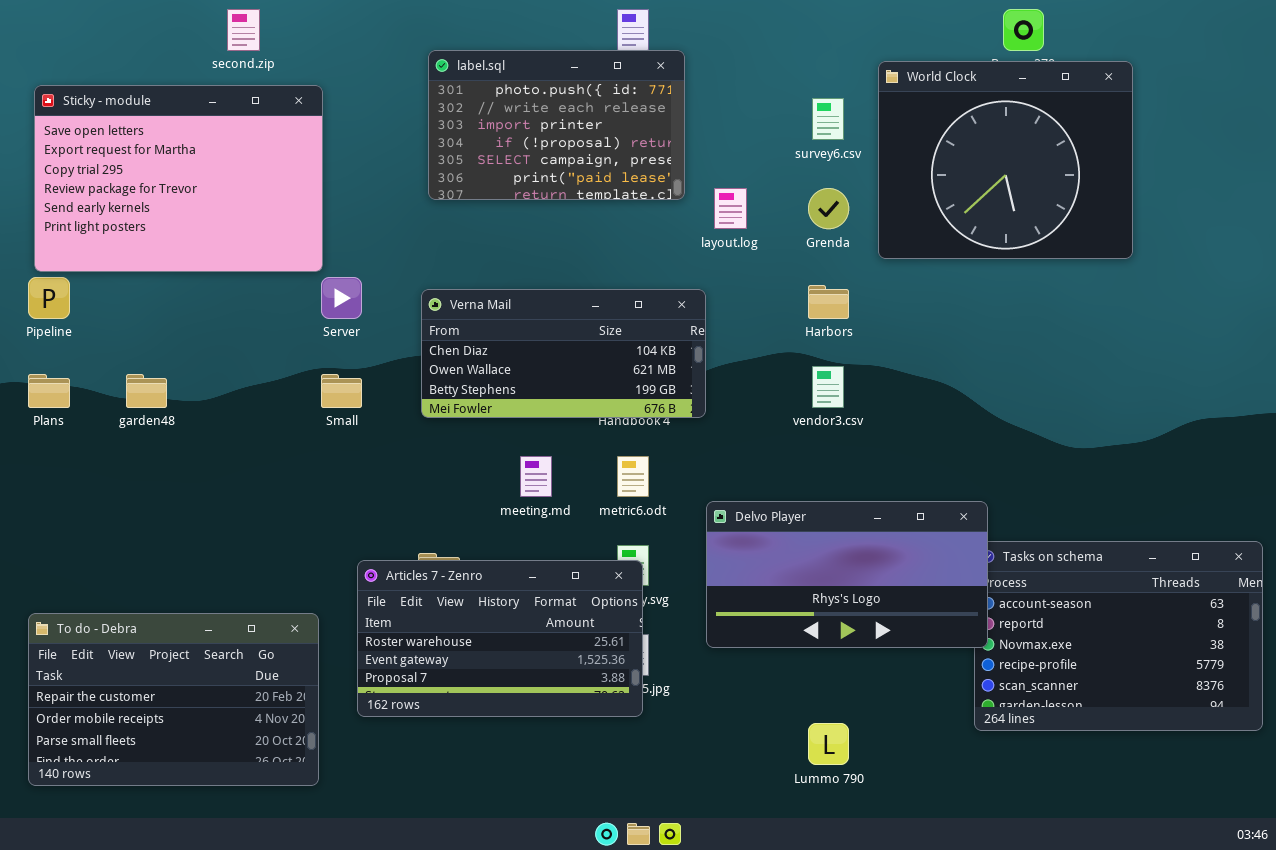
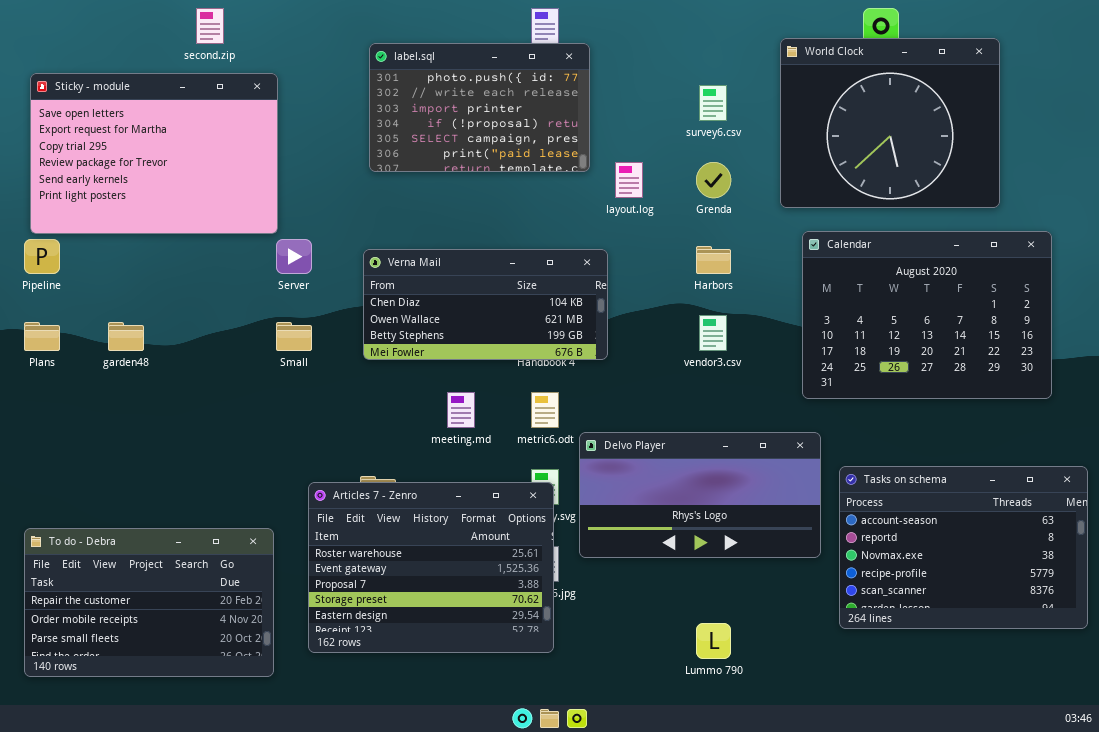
World Clock: [878,61,1133,259] -> [780,38,1000,208], moved
Calendar: none -> [802,231,1052,399], opened
Delvo Player: [706,501,988,648] -> [579,432,821,558], moved
Articles 7 - Zenro: [357,560,643,717] -> [308,482,554,653], resized

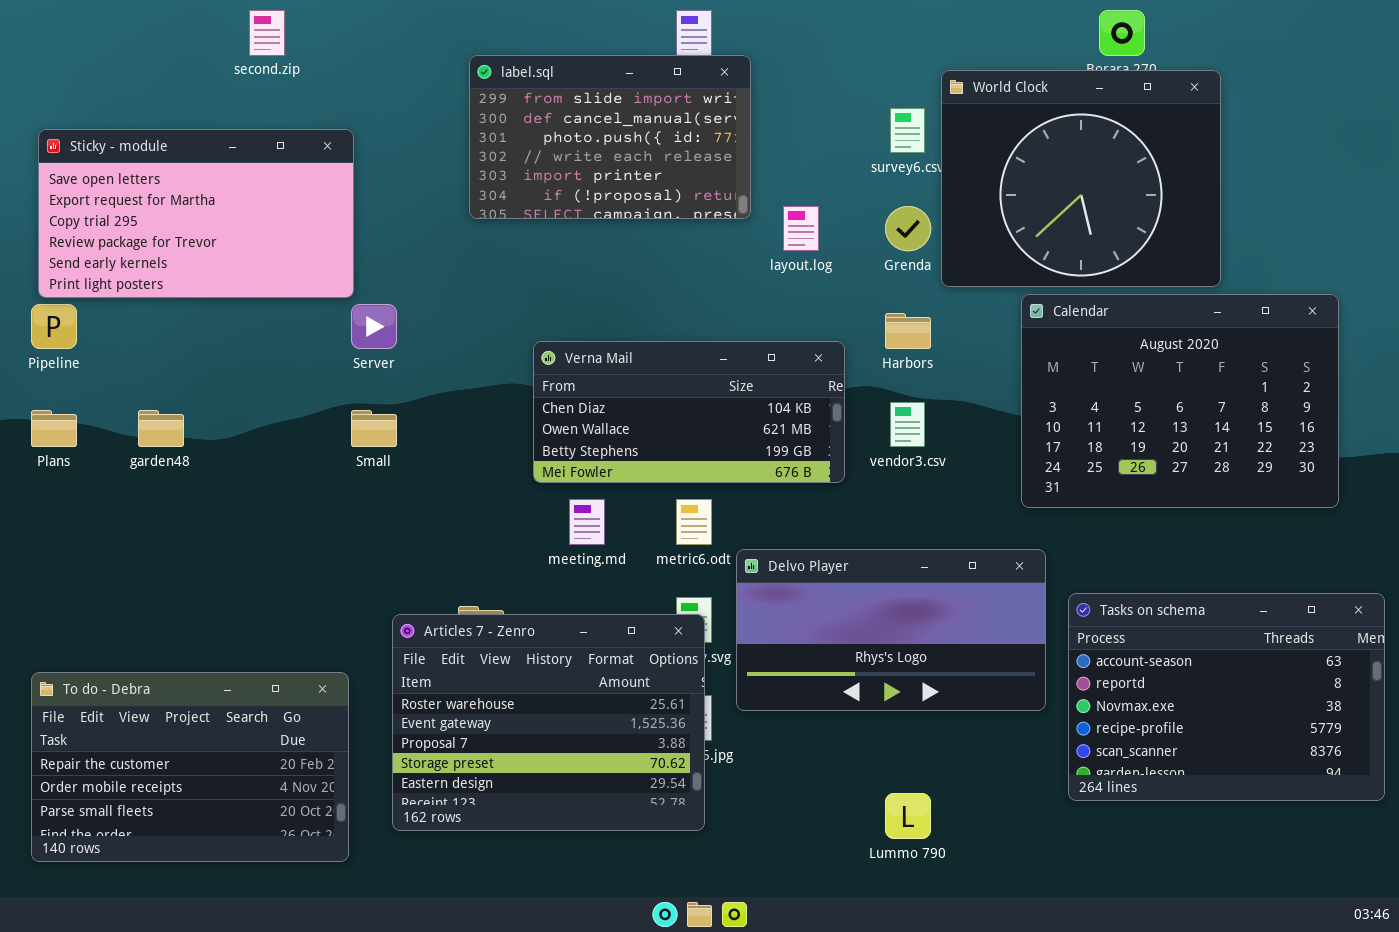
World Clock: [780,38,1000,208] -> [941,70,1221,287], moved
label.sql: [369,43,590,172] -> [469,55,751,219], scrolled up 2 rows
Sticky - module: [30,73,278,234] -> [38,129,354,298], resized
Verna Mail: [363,249,608,360] -> [533,341,845,483], moved

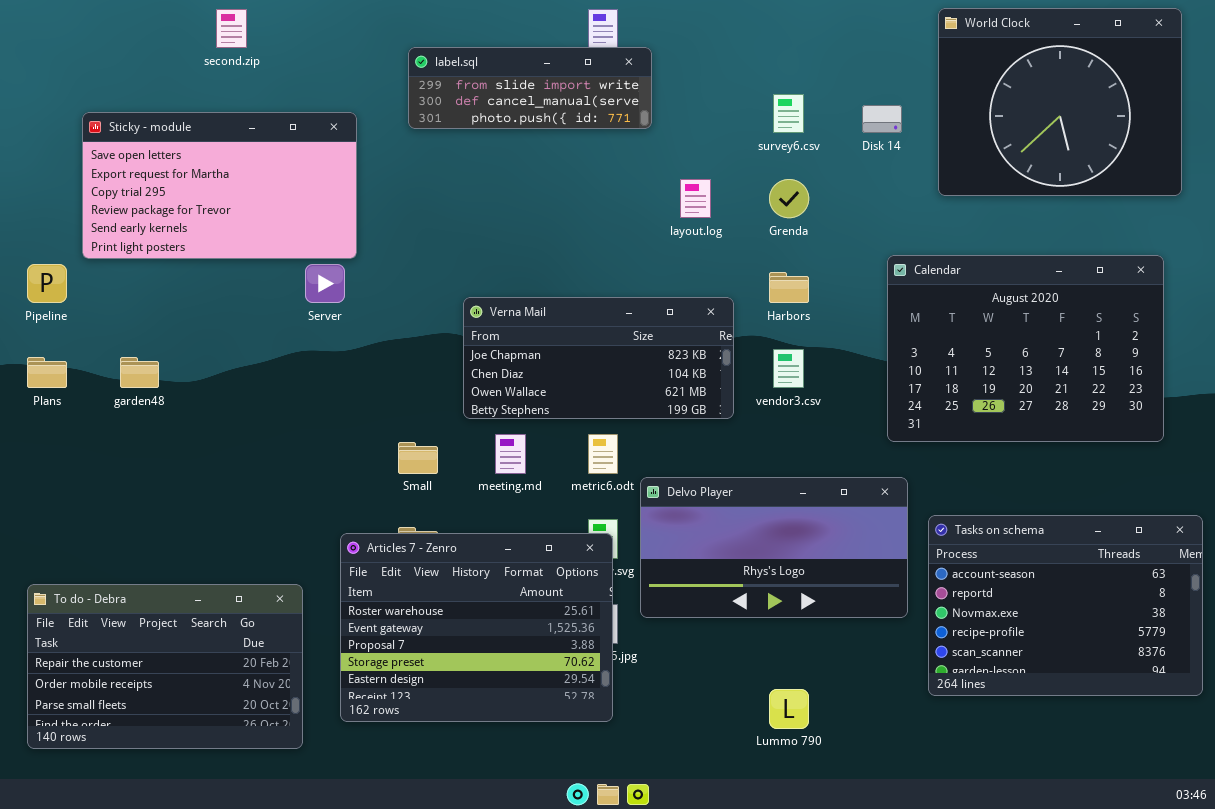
label.sql: [469,55,751,219] -> [408,47,652,129], resized
World Clock: [941,70,1221,287] -> [938,8,1182,196], moved
Sticky - module: [38,129,354,298] -> [82,112,357,259], moved
Verna Mail: [533,341,845,483] -> [463,297,734,419], scrolled up 1 row
Small: [351,410,397,447] -> [398,442,438,474], moved

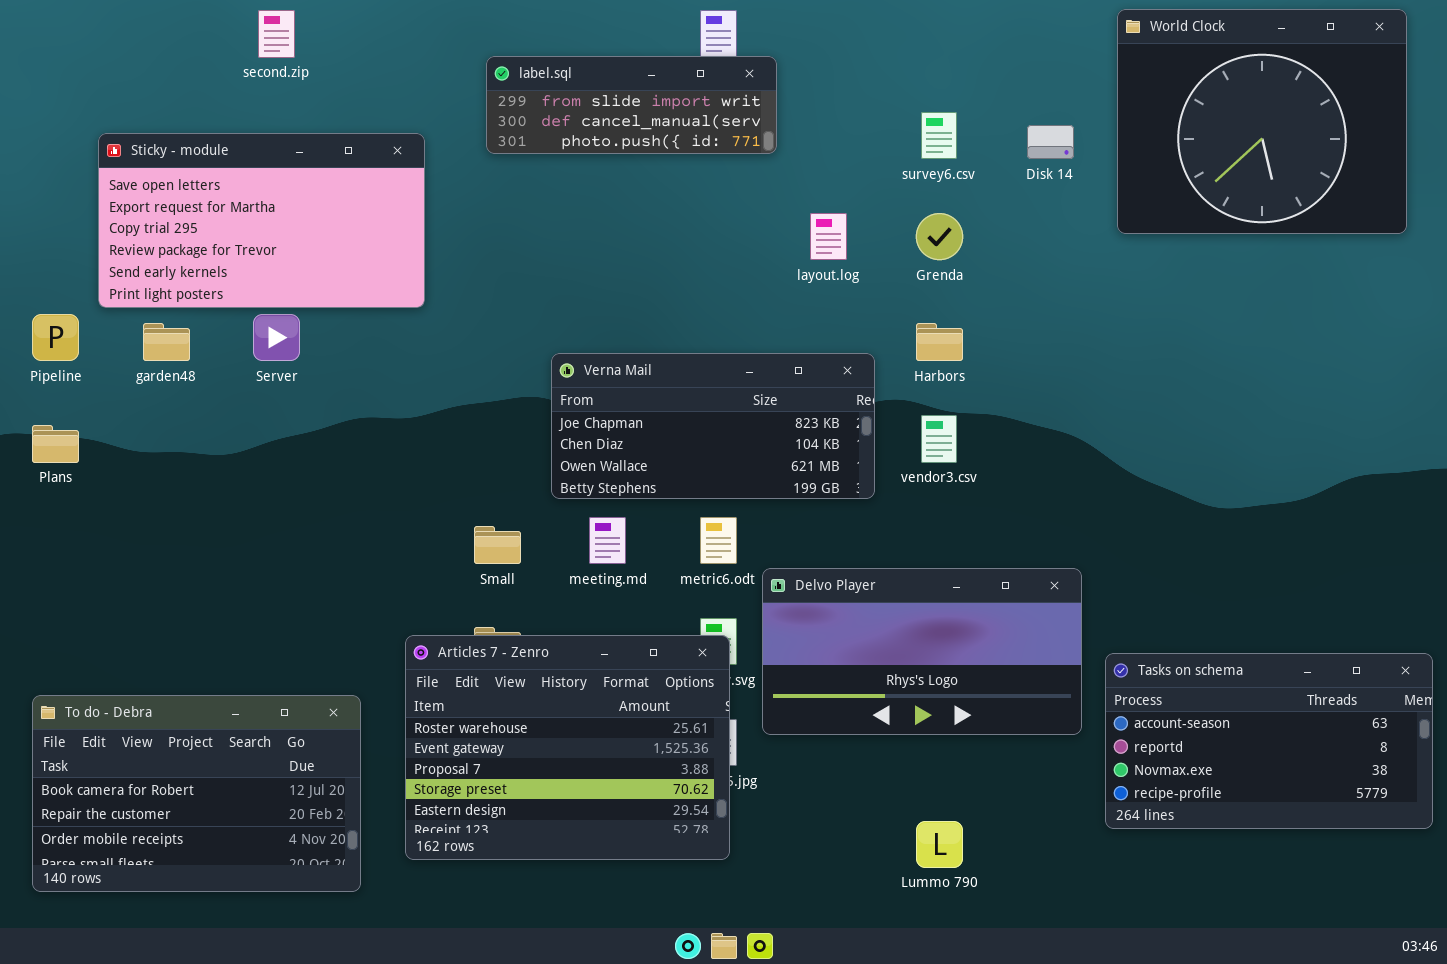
Calendar: [887,255,1164,442] -> none, closed
Server: [305,264,345,303] -> [253,314,300,361], moved
garden48: [120,357,159,388] -> [143,323,190,361], moved
Tasks on schema: [928,515,1203,696] -> [1105,653,1433,829], resized
To do - Debra: [27,584,303,749] -> [32,695,361,892], scrolled up 1 row

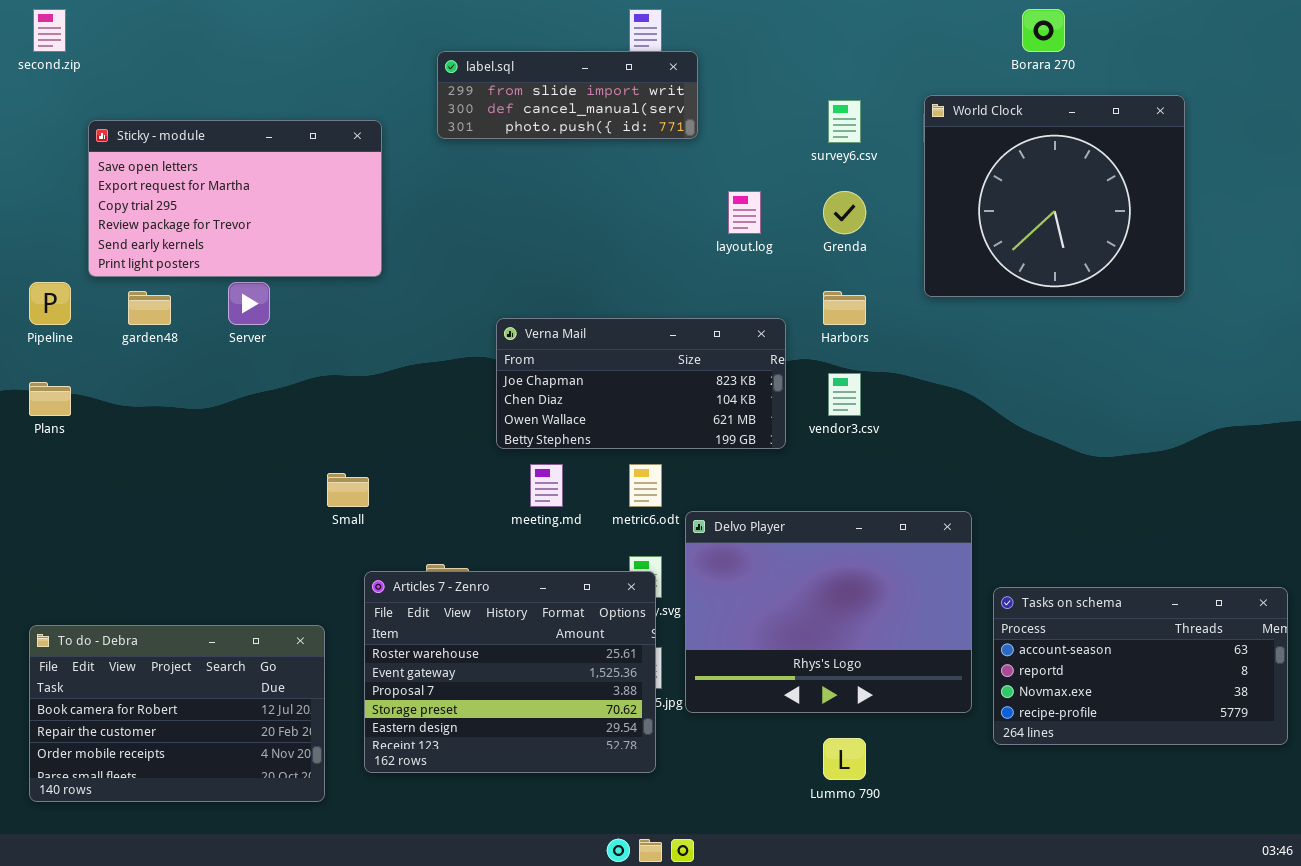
World Clock: [1117,9,1407,234] -> [924,95,1185,297], moved
second.zip: [258,10,295,58] -> [33,9,66,52], moved
Small: [474,526,521,564] -> [327,473,369,507], moved
Delvo Player: [762,568,1082,735] -> [685,511,972,713], resized

